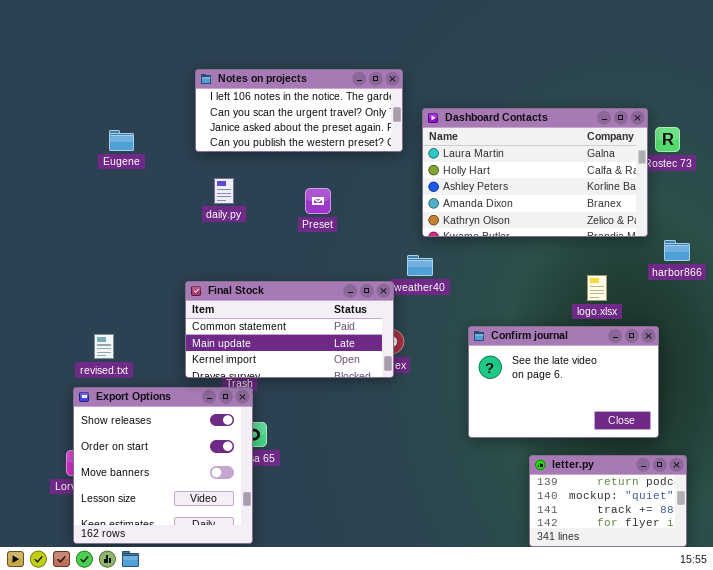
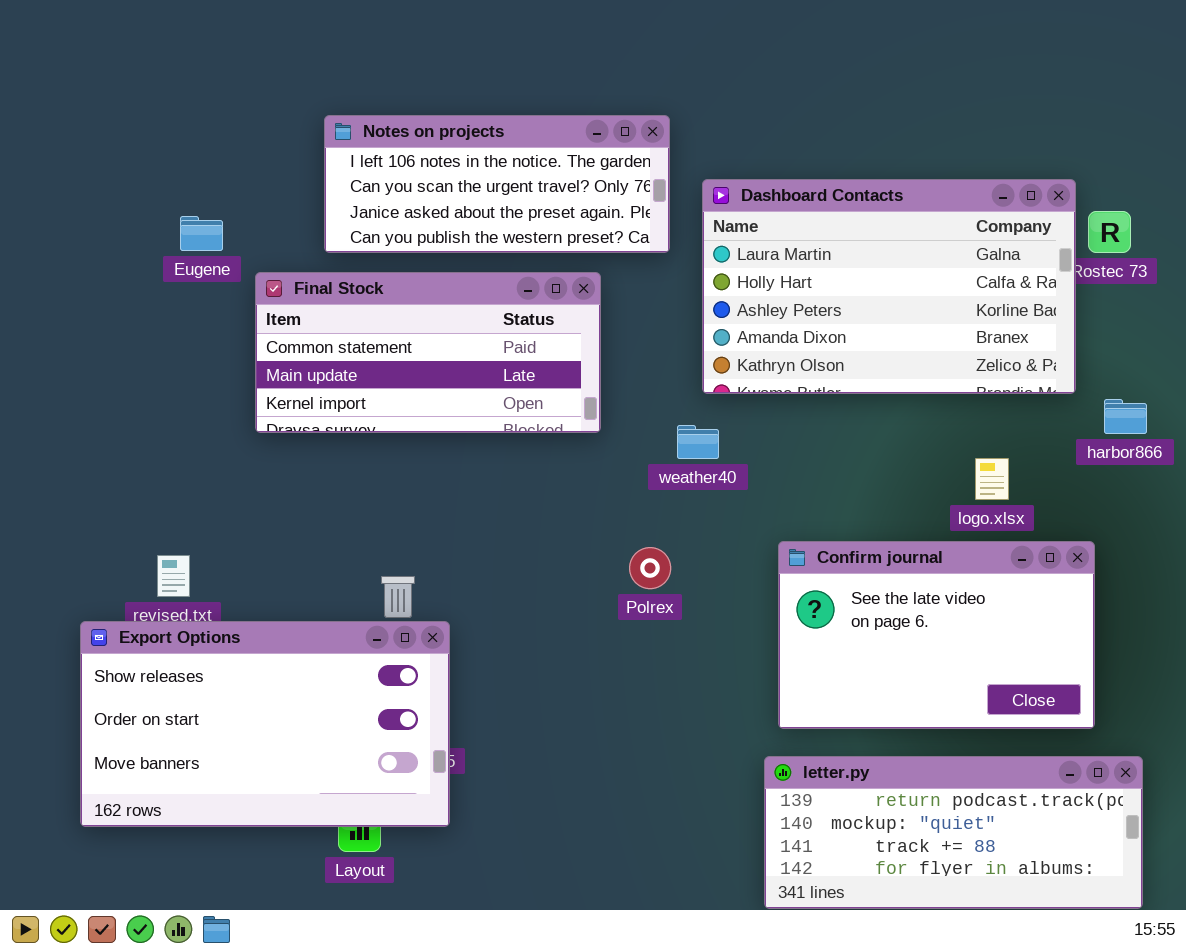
Final Stock: [185,281,394,378] -> [255,272,601,433], moved
Export Options: [73,387,253,544] -> [80,621,450,827], moved, resized
letter.py: [529,455,687,547] -> [764,756,1143,909], resized

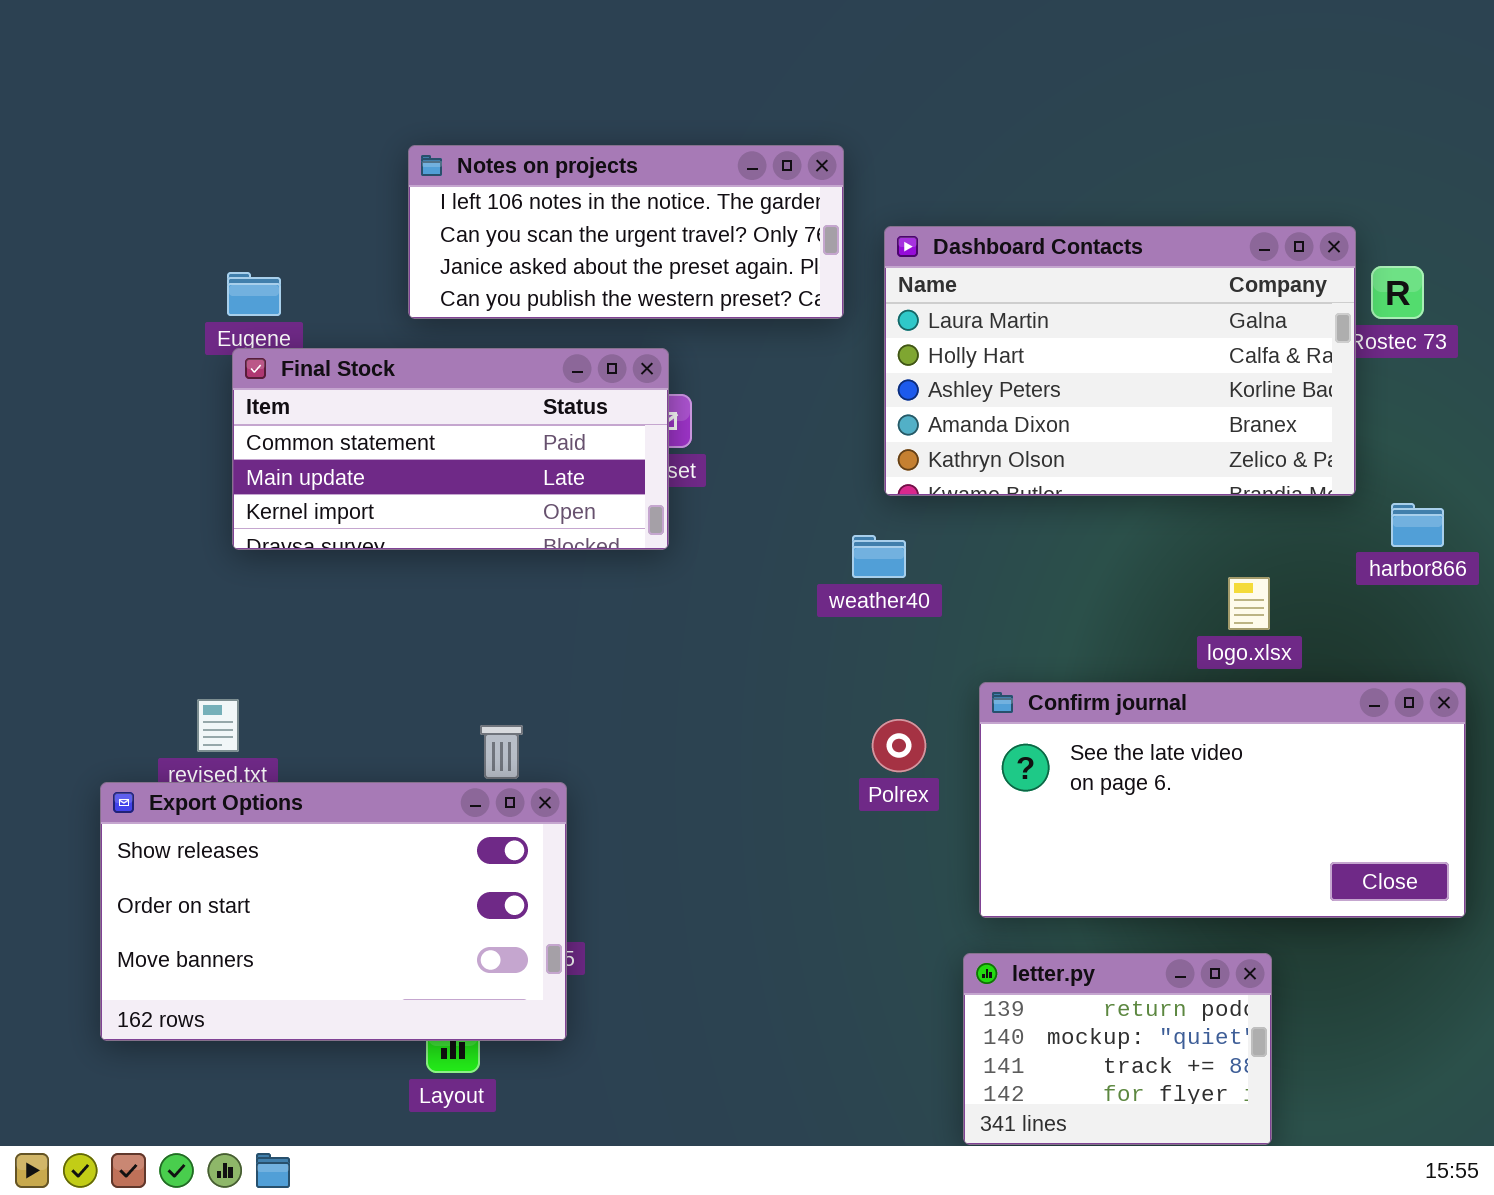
Final Stock: [255,272,601,433] -> [232,348,669,550], moved
Confirm journal: [778,541,1095,729] -> [979,682,1466,918], resized
Polrex: [629,547,671,589] -> [872,719,926,772], moved
letter.py: [764,756,1143,909] -> [963,953,1272,1145], resized

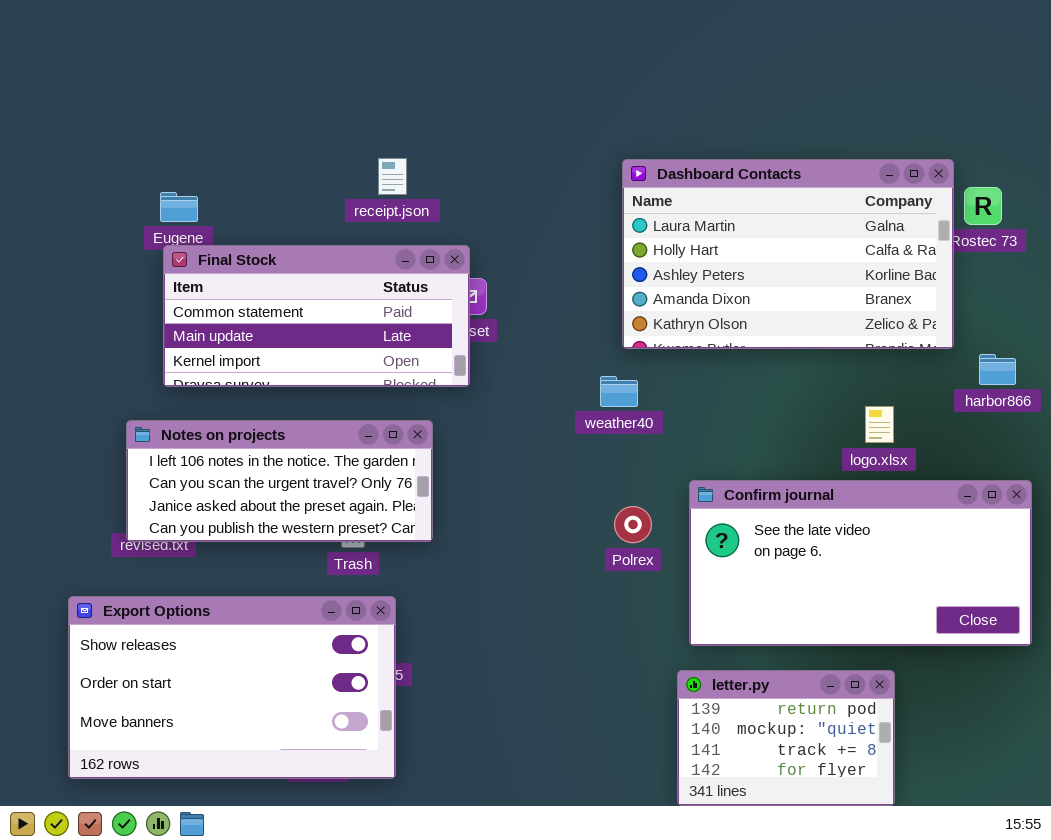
Notes on projects: [408,145,844,319] -> [126,420,433,542], moved
Export Options: [100,782,567,1041] -> [68,596,396,779], moved

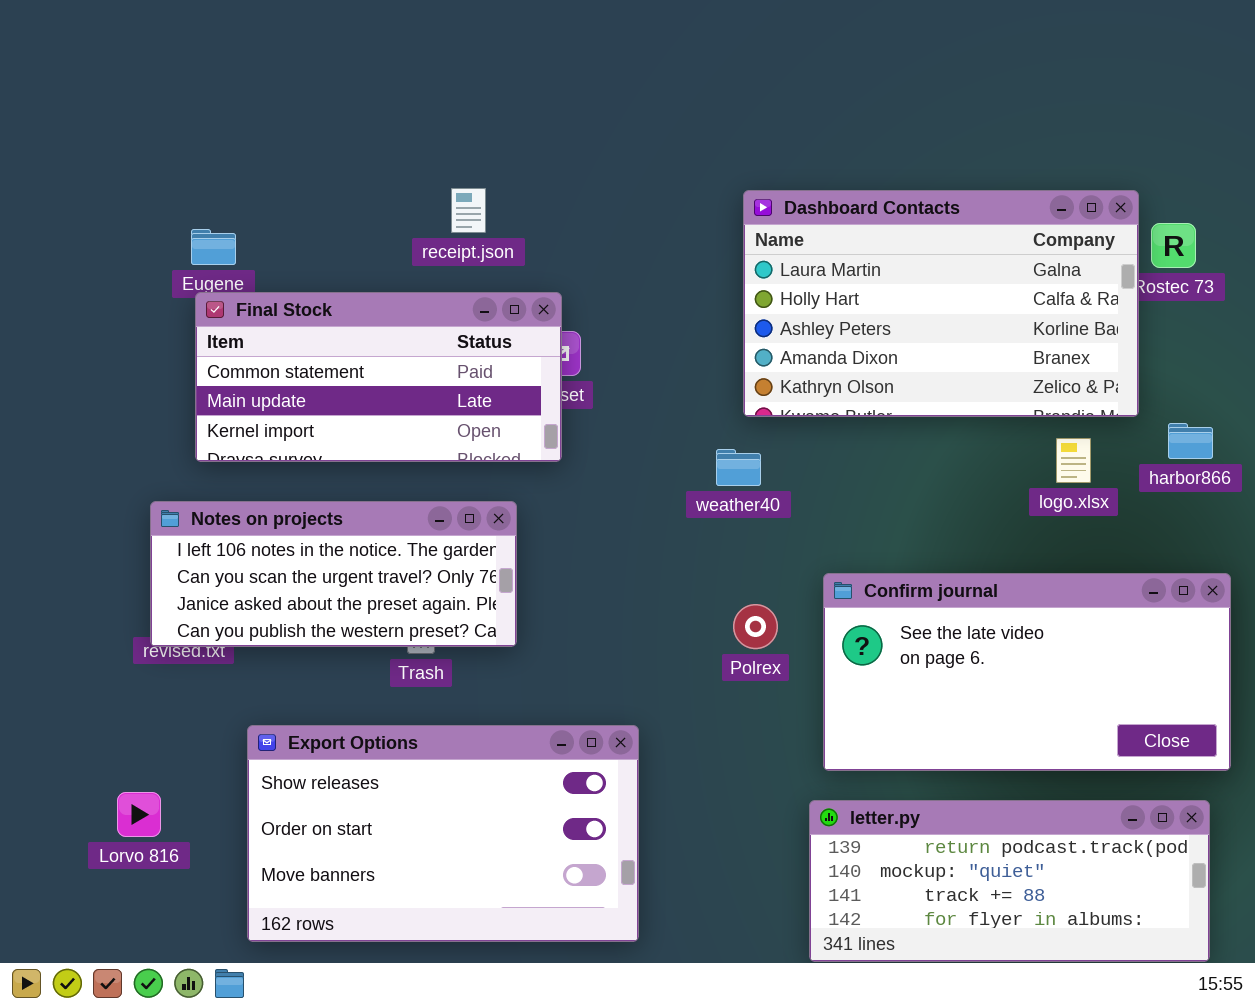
logo.xlsx: [865,406,894,443] -> [1056,438,1091,483], moved
Export Options: [68,596,396,779] -> [247,725,639,942], moved
letter.py: [677,670,895,806] -> [809,800,1210,962], resized

